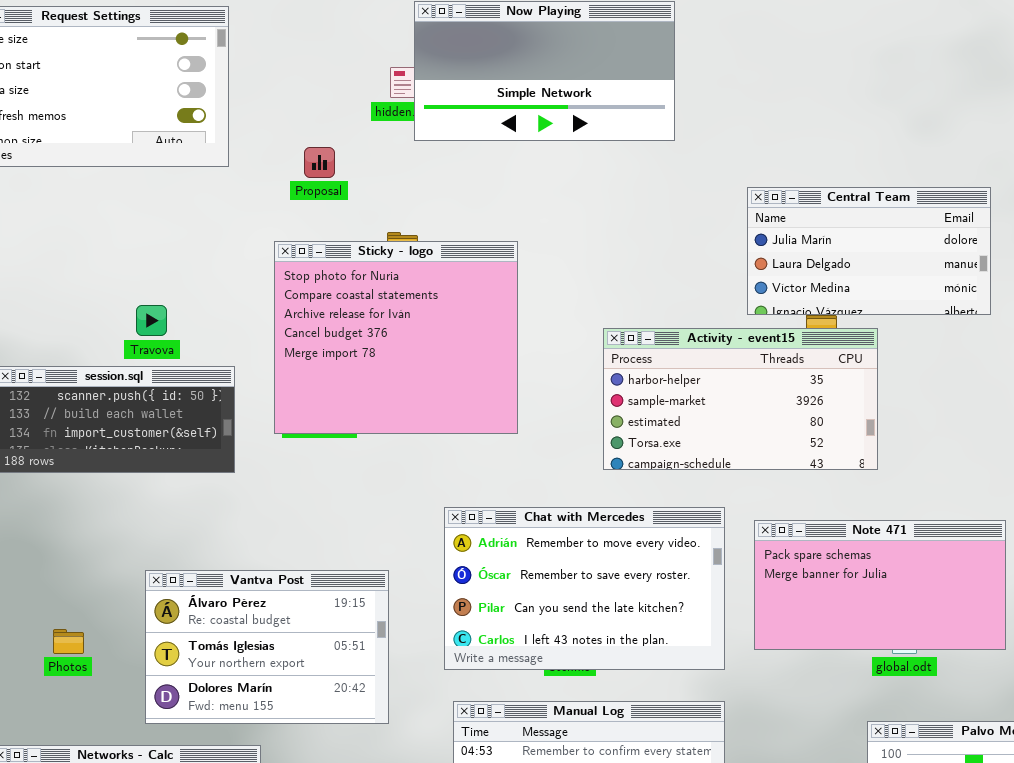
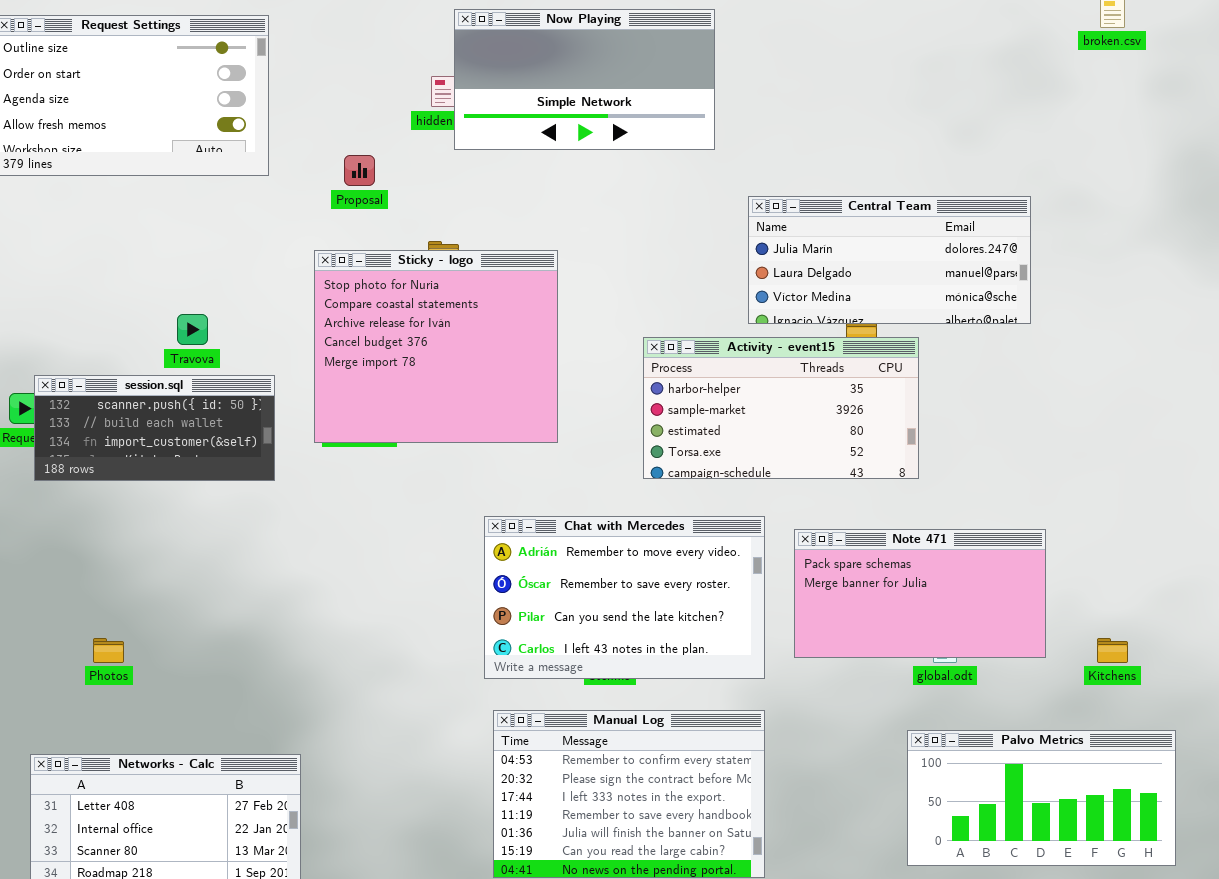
Central Team: [747,187,991,315] -> [748,196,1031,324], resized
Vantva Post: [145,570,389,724] -> none, closed

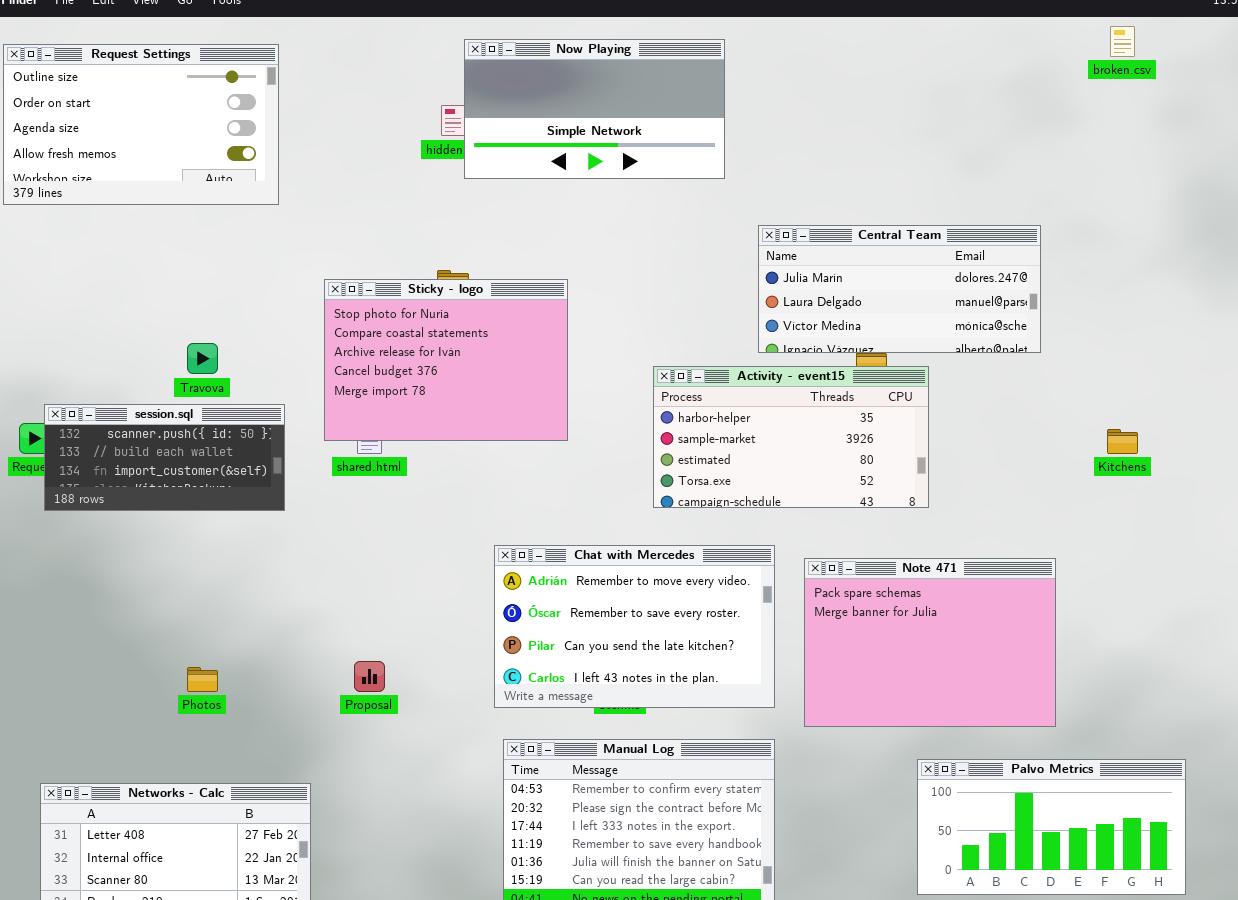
Proposal: [344,155,375,186] -> [354,661,385,692], moved
Sticky - logo: [314,250,558,443] -> [324,279,568,441], resized
Note 471: [794,529,1046,658] -> [804,558,1056,727], resized
Photos: [93,638,124,663] -> [187,667,218,692], moved
Kitchens: [1097,638,1128,663] -> [1107,429,1138,454], moved

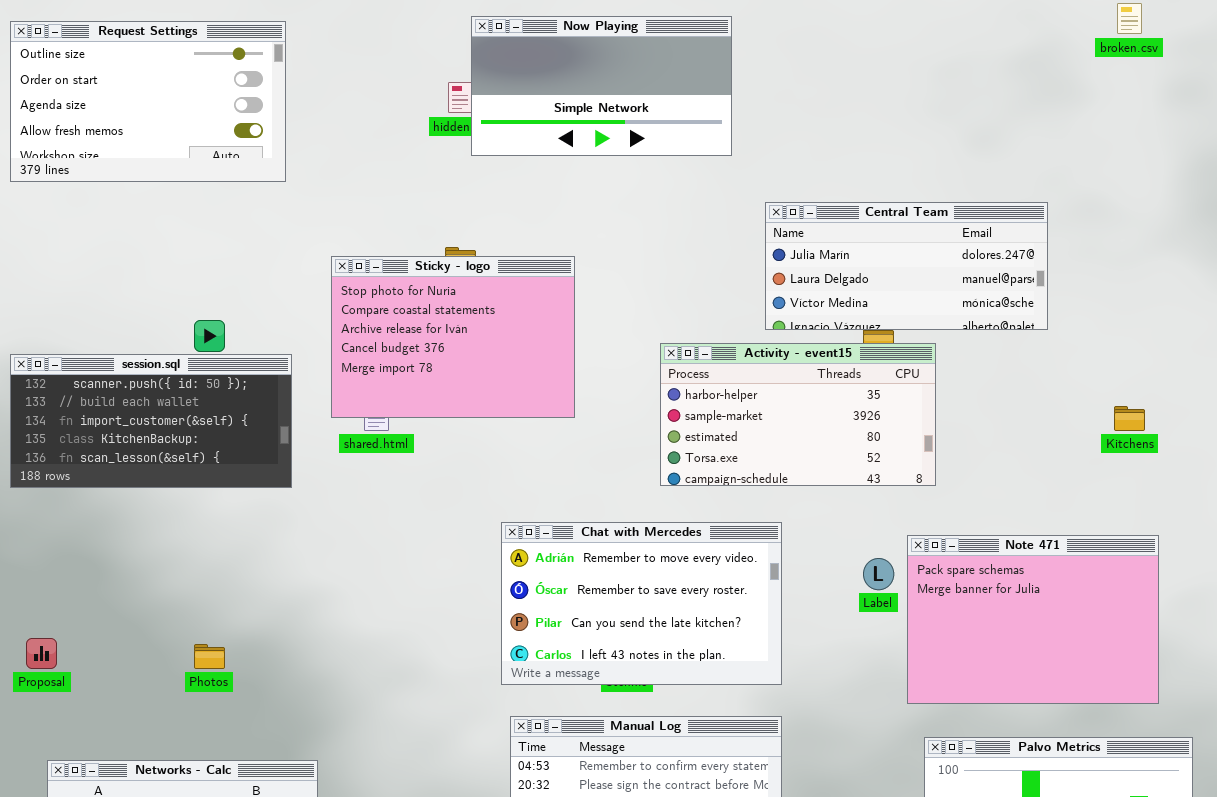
session.sql: [44,404,285,511] -> [10,354,292,488], resized
Note 471: [804,558,1056,727] -> [907,535,1159,704], moved
Proposal: [354,661,385,692] -> [26,638,57,669], moved

